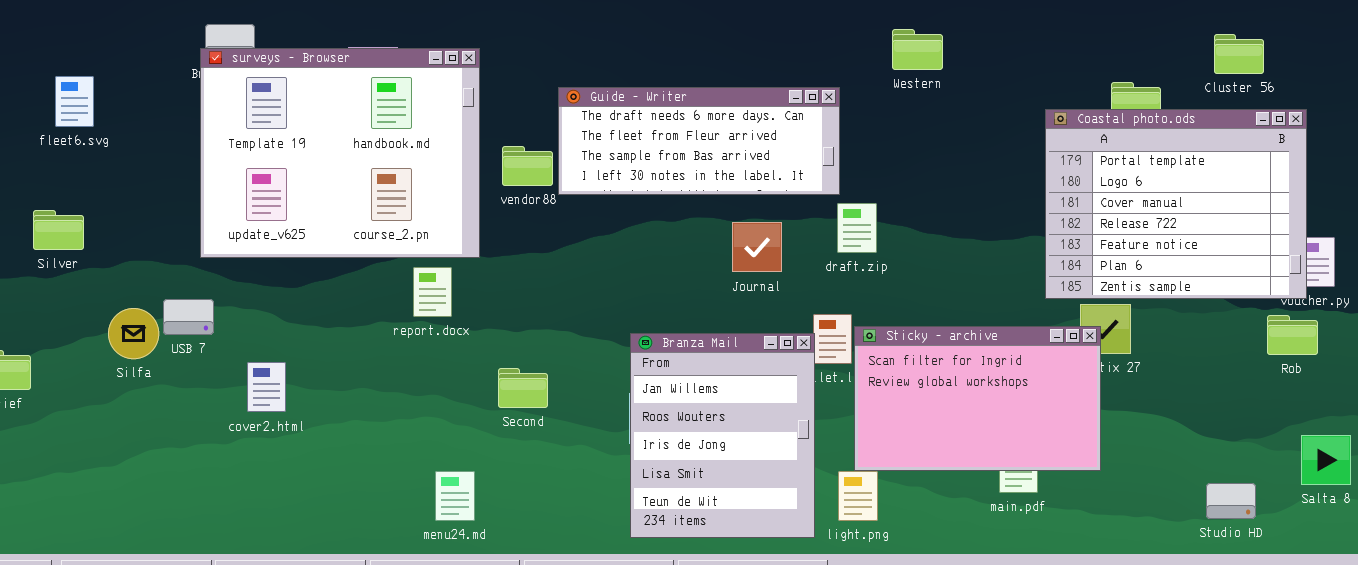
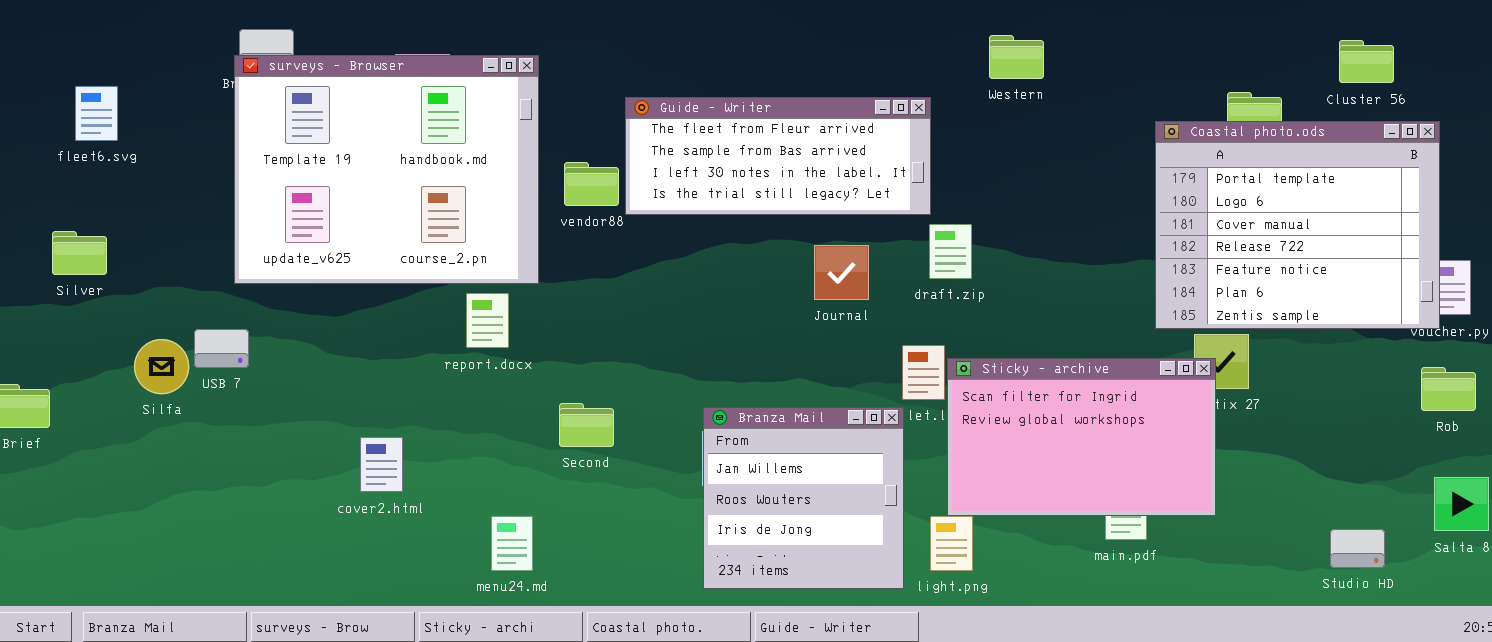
Guide - Writer: [558,87,840,195] -> [625,97,931,215], scrolled down 1 row
Rob: [1267,315,1318,355] -> [1421,367,1476,411], moved
Branza Mail: [630,333,815,538] -> [703,407,904,589], resized
cover2.html: [247,362,286,412] -> [360,437,403,492], moved

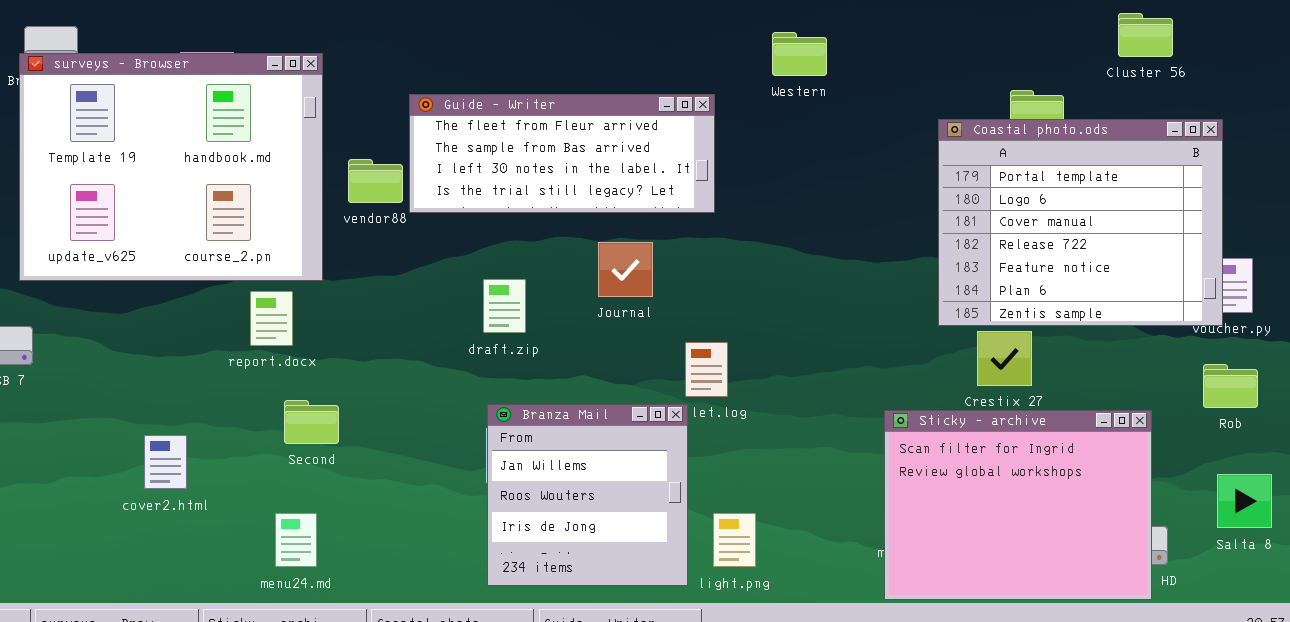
Cluster 56: [1339,40,1394,83] -> [1118,13,1173,57], moved
draft.zip: [929,224,972,279] -> [483,279,526,333], moved
Sticky - archive: [947,358,1216,516] -> [884,410,1152,600], moved, resized
Second: [559,403,614,447] -> [284,400,339,444], moved

